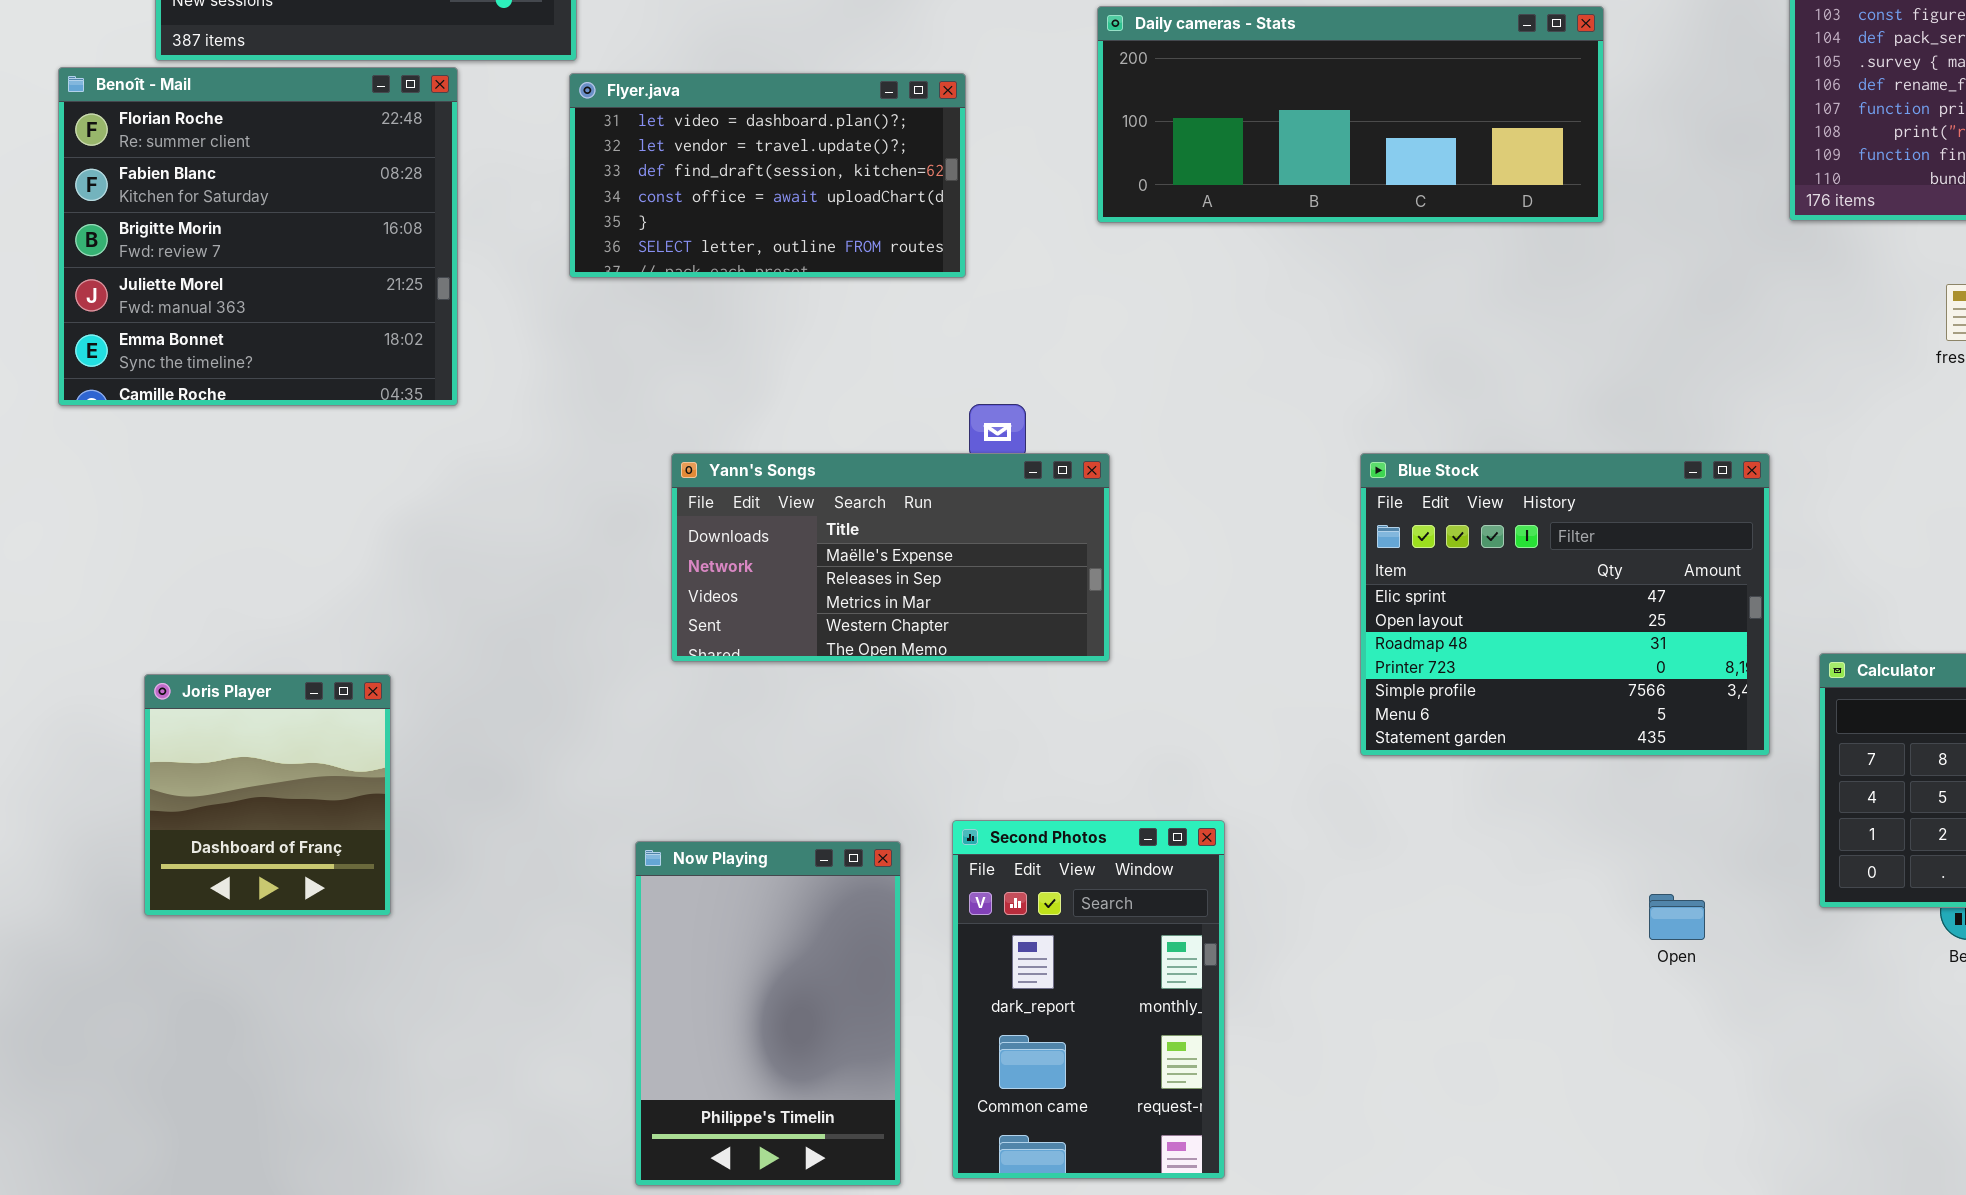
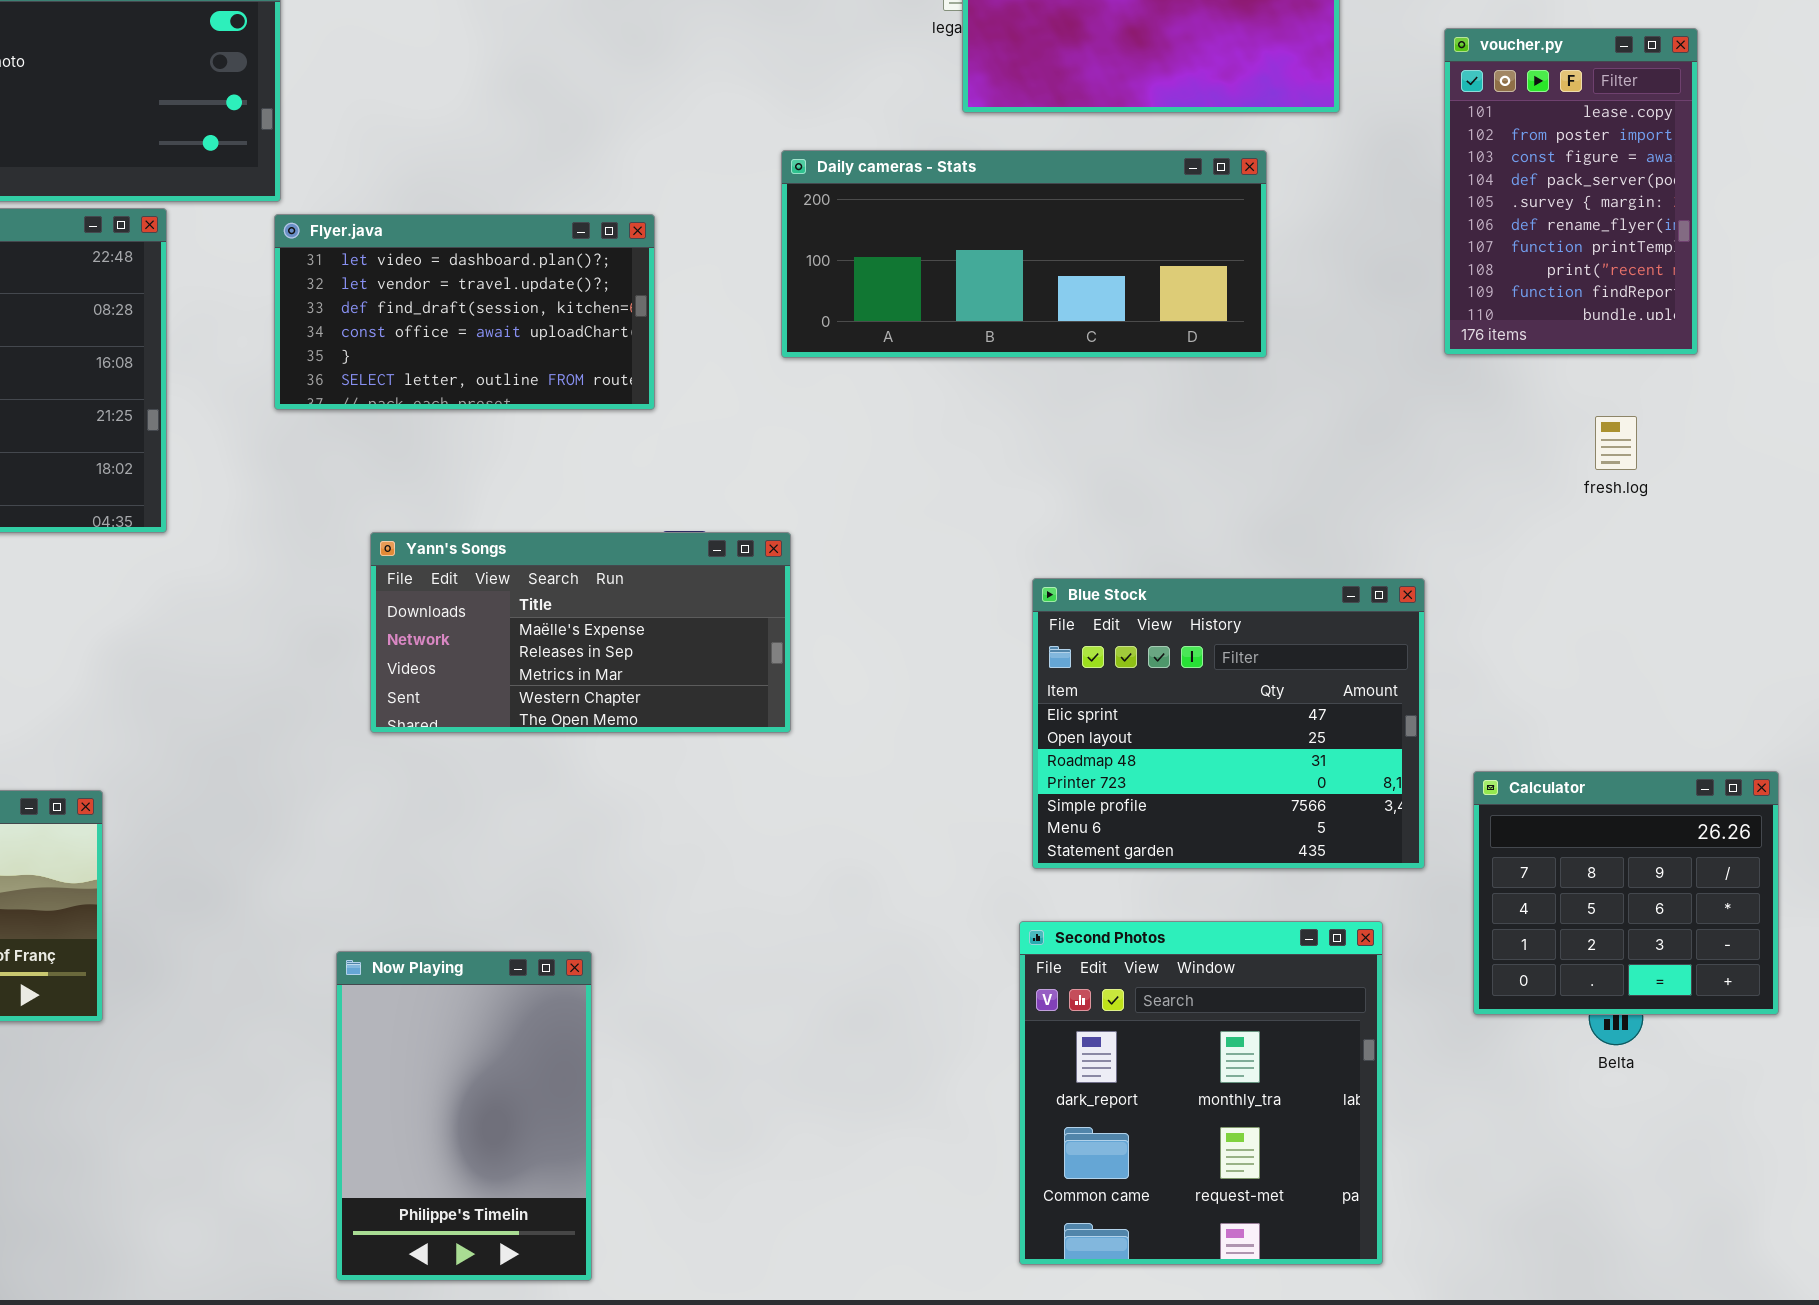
Yann's Songs: [671,453,1110,662] -> [370,532,791,733], moved
Second Photos: [952,820,1225,1179] -> [1019,921,1383,1265], moved, resized

